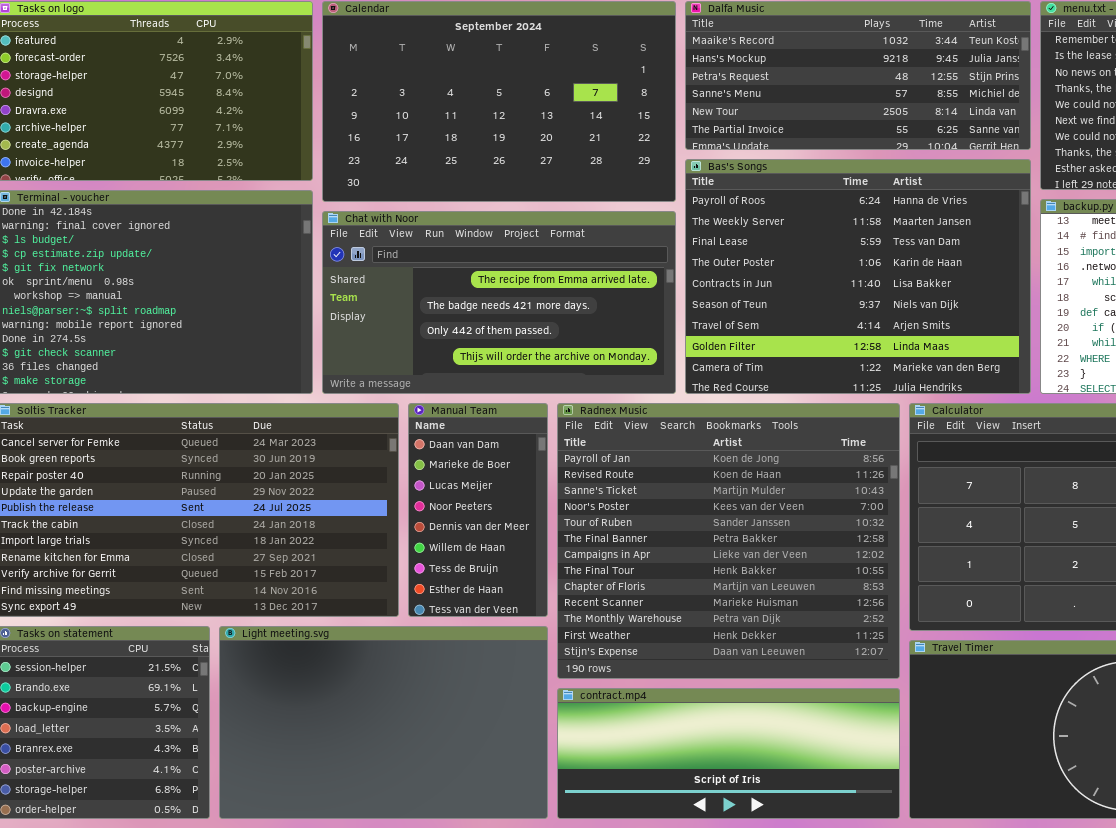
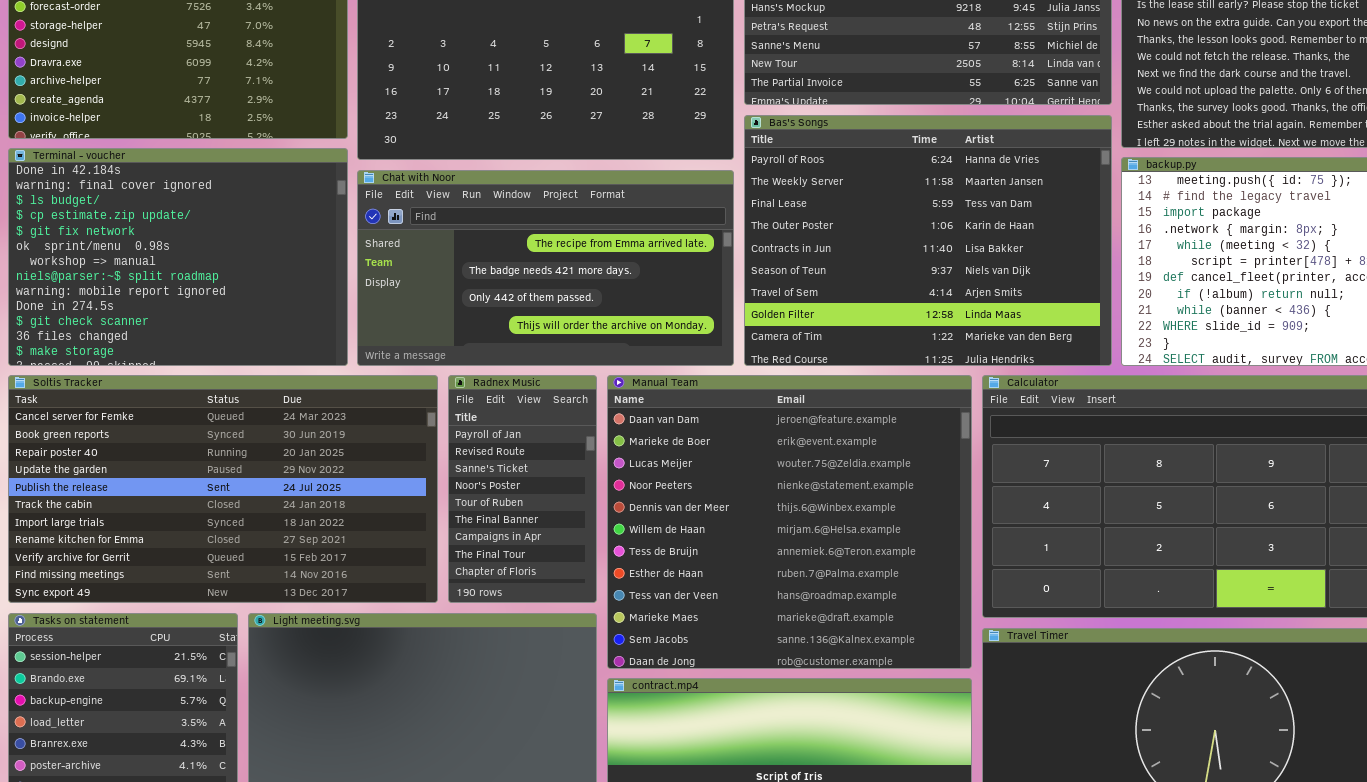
Manual Team: [408,403,548,617] -> [607,375,972,669], moved, resized
Radnex Music: [557,403,900,679] -> [448,375,597,603], moved, resized

